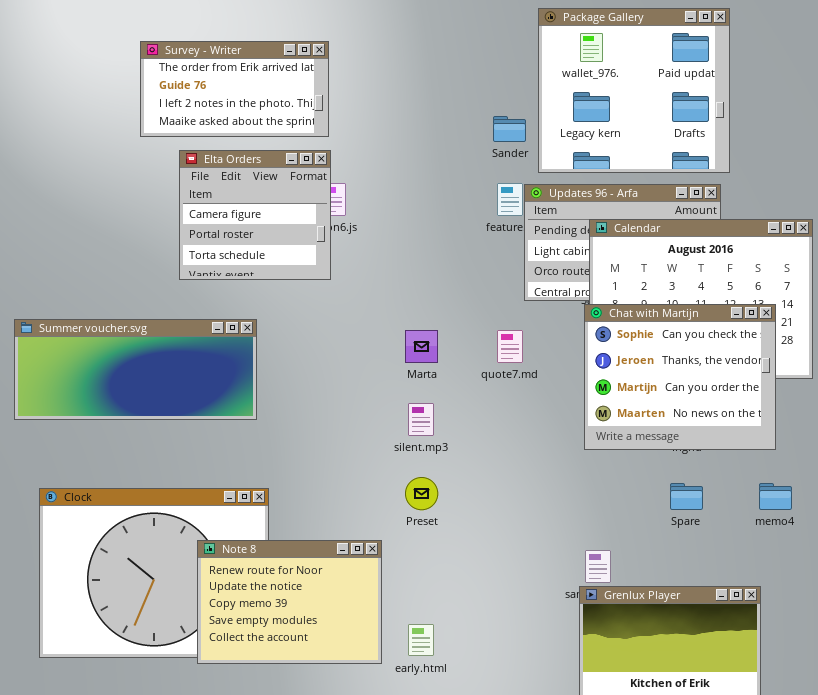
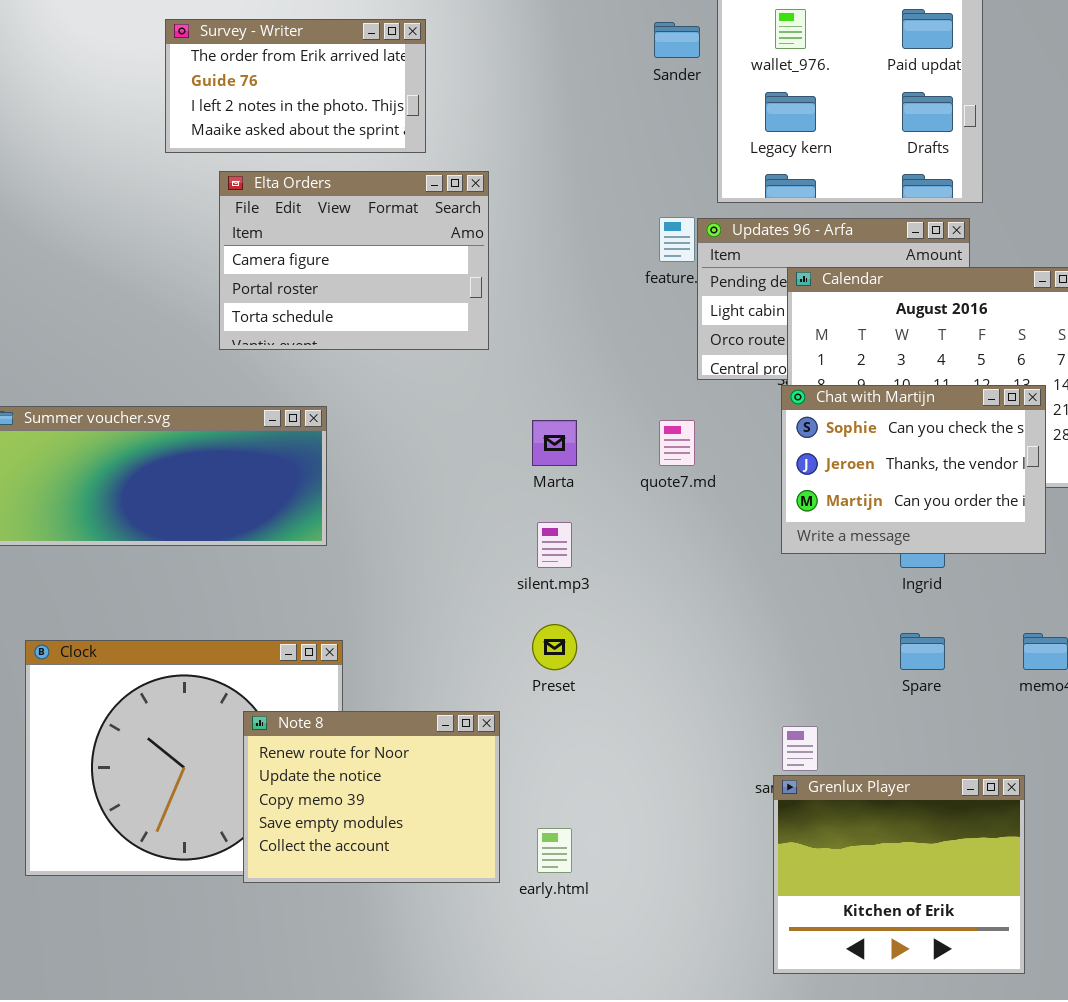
Sander: [493,116,526,142] -> [654,22,700,58], moved
Elta Orders: [179,150,331,280] -> [219,171,489,350], resized
Chat with Martijn: [584,304,776,450] -> [781,385,1046,554], resized

